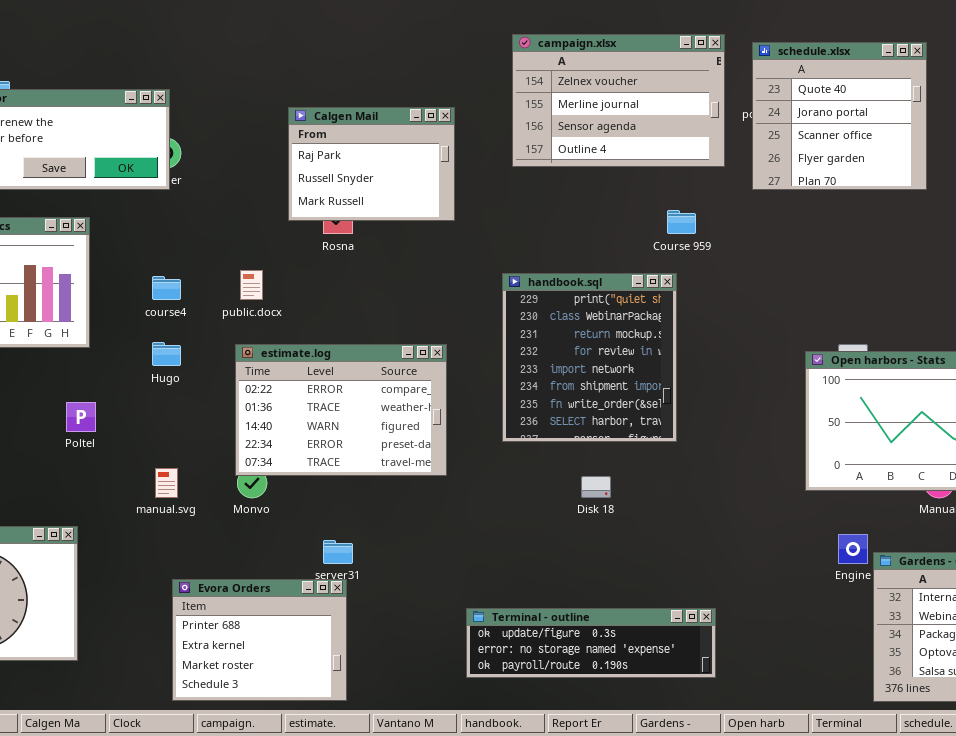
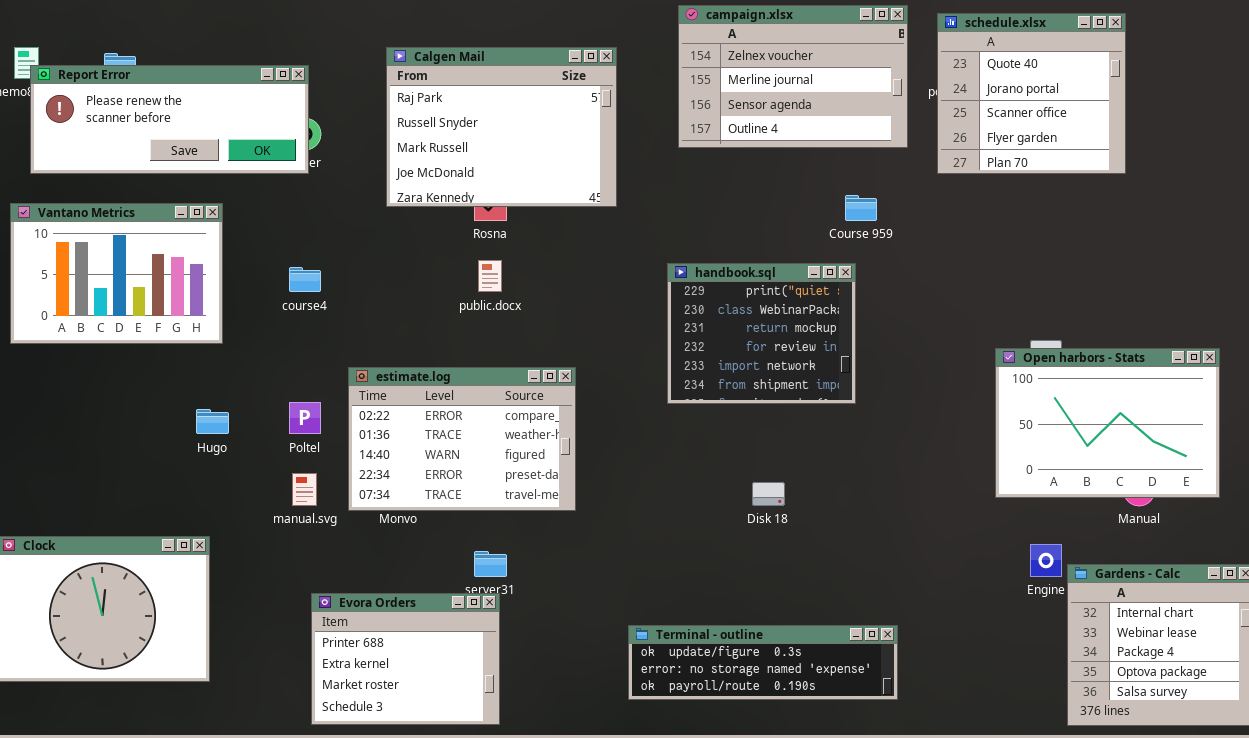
Calgen Mail: [288,107,455,221] -> [386,47,617,207], resized
public.docx: [240,270,263,300] -> [478,260,502,292], moved
handbook.sql: [502,273,677,442] -> [667,263,856,404], resized
Hugo: [152,342,181,366] -> [196,409,229,434], moved
estimate.log: [235,344,447,476] -> [348,367,576,511], moved
Poltel: [66,402,96,432] -> [289,402,321,434], moved

